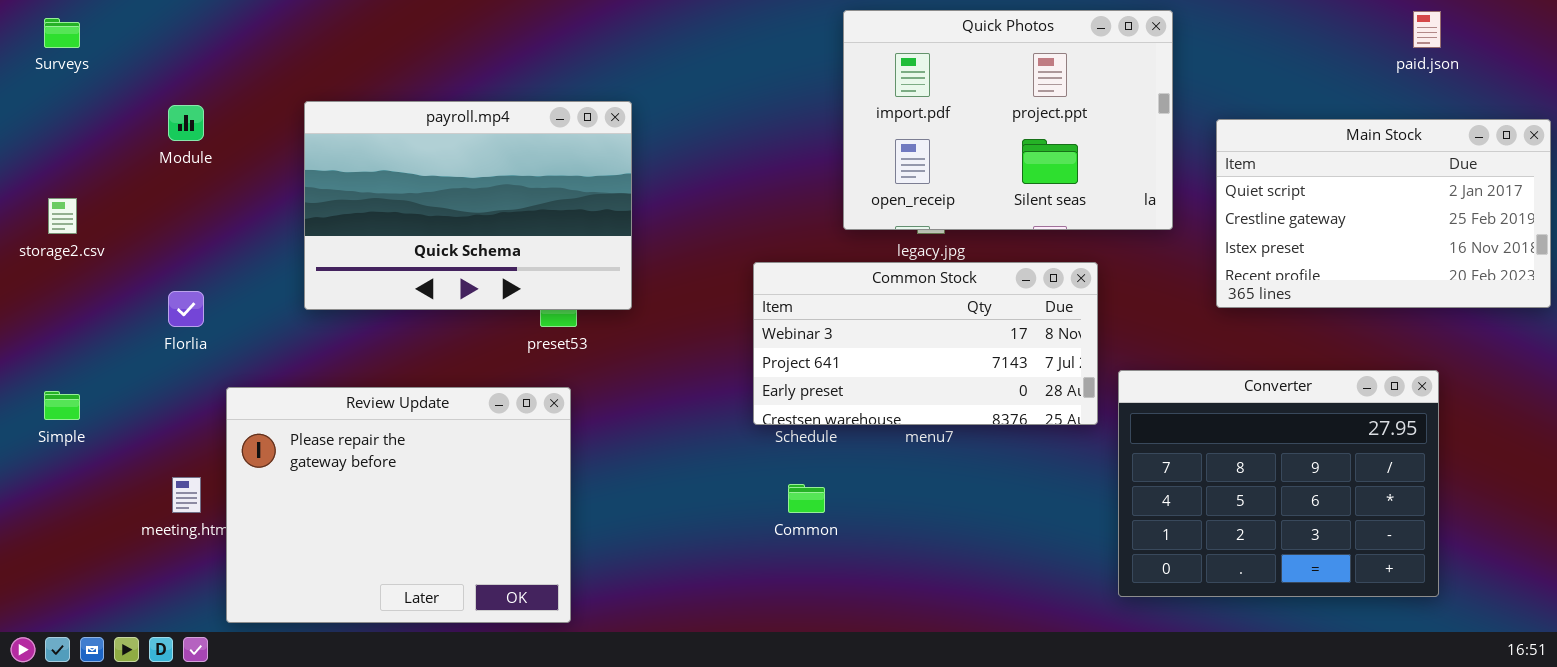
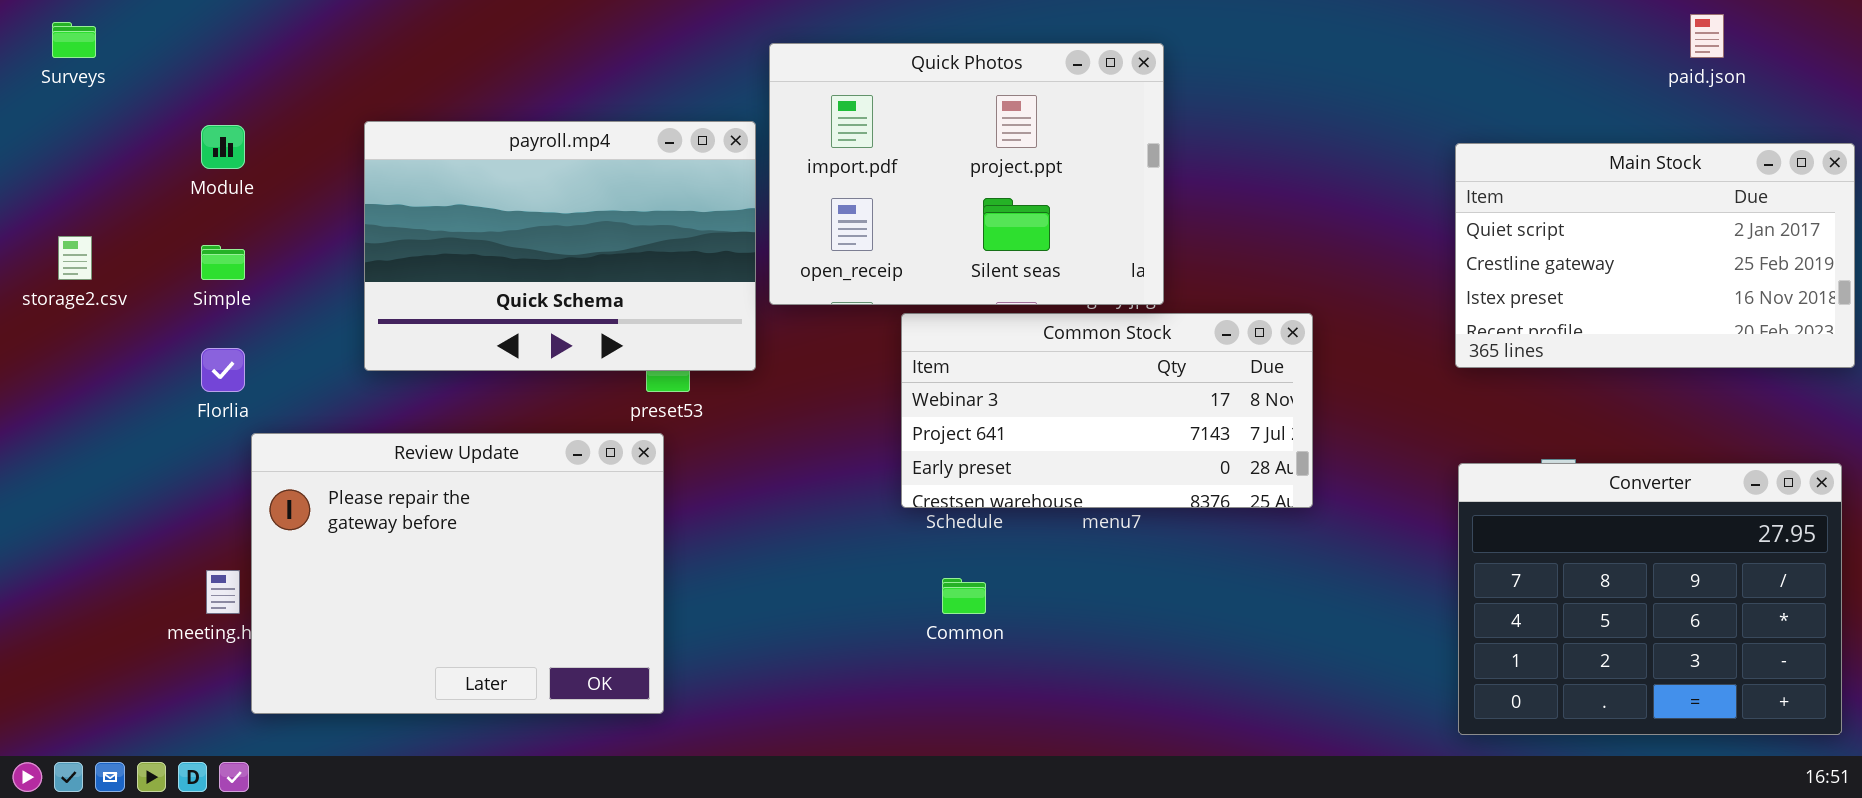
Quick Photos: [843,10,1173,230] -> [769,43,1164,305], moved
Converter: [1118,370,1439,597] -> [1458,463,1842,735], moved
Review Update: [226,387,571,623] -> [251,433,664,714], moved
Simple: [44,391,80,420] -> [201,245,245,280], moved

